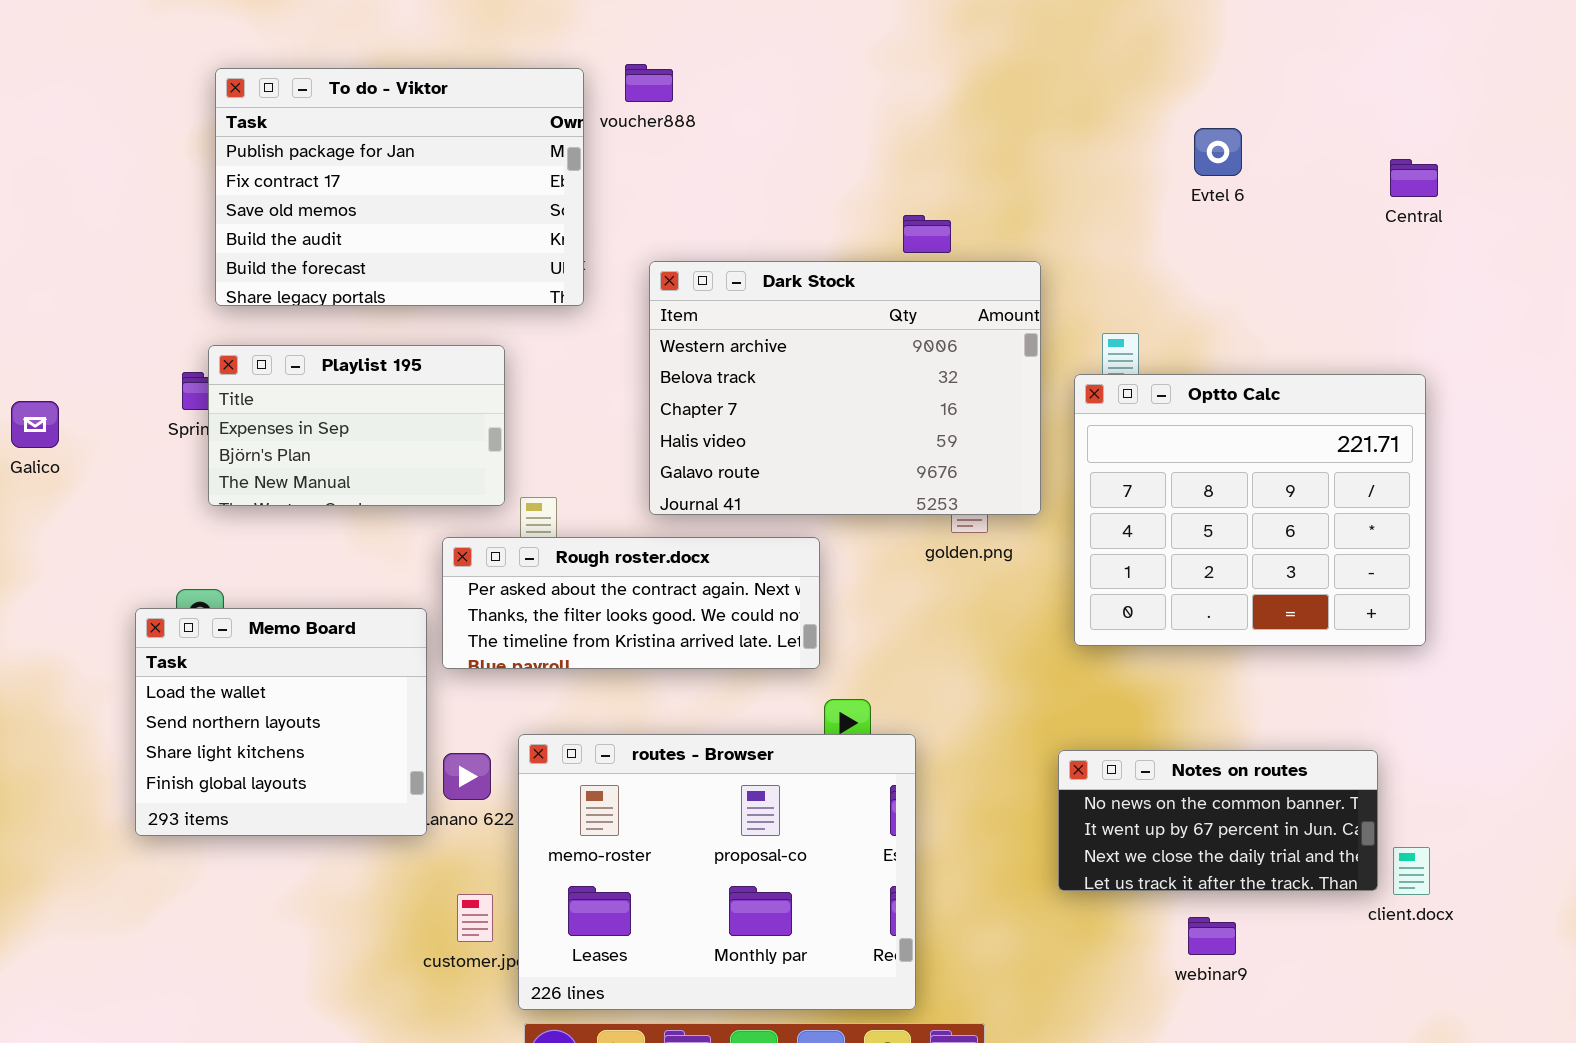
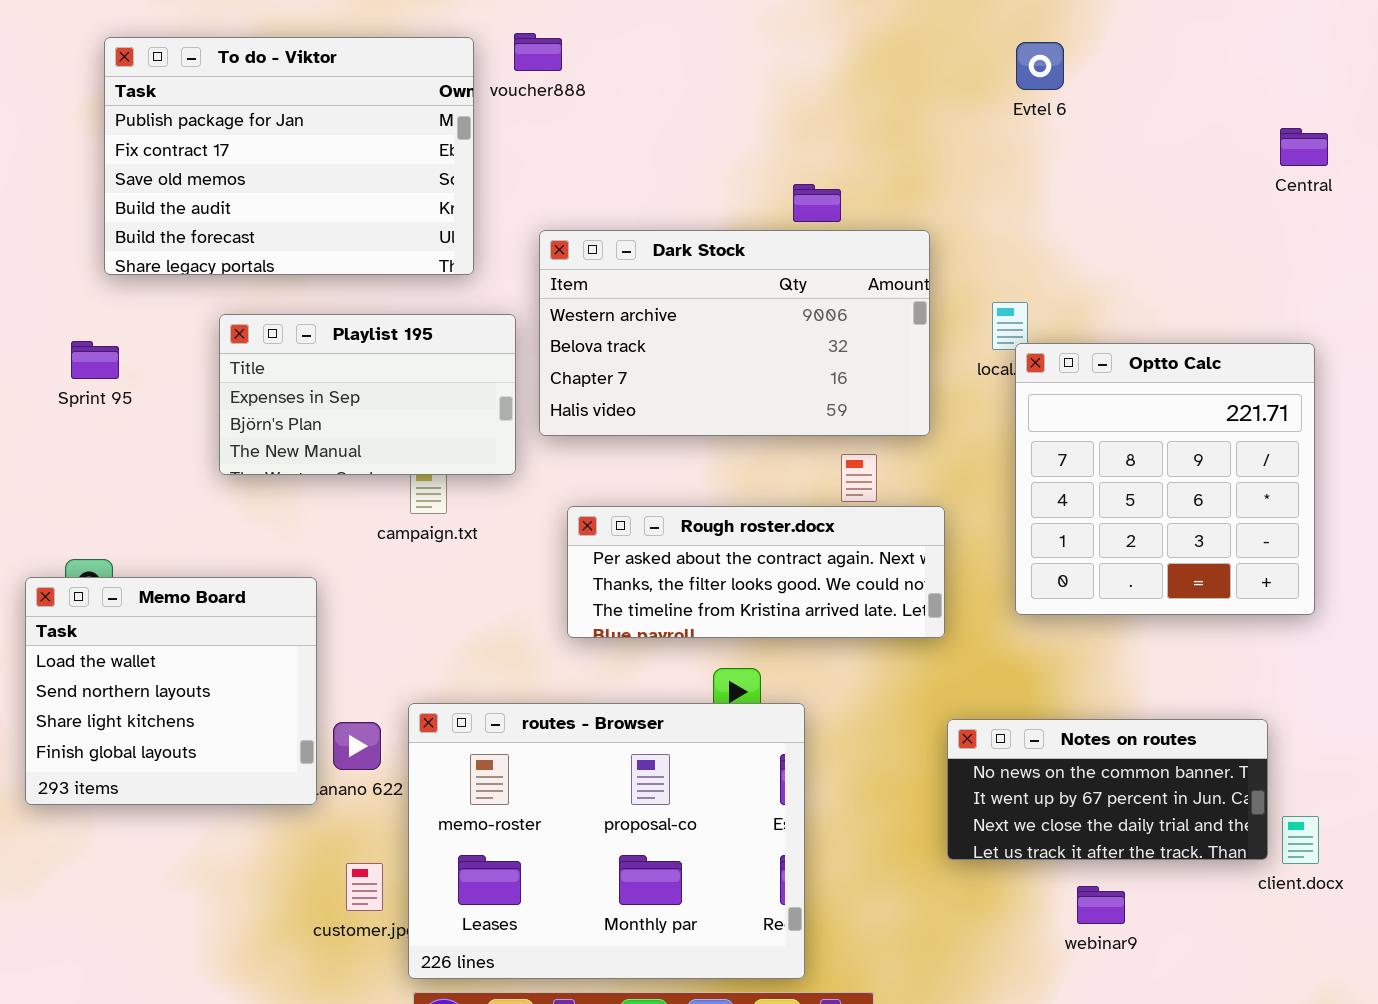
Evtel 6: [1194,128,1242,176] -> [1016,42,1064,90], moved
Dark Stock: [649,261,1041,515] -> [539,230,930,436], resized
Playlist 195: [208,345,505,506] -> [219,314,516,475], moved
Optto Calc: [1074,374,1426,646] -> [1015,343,1315,615], resized
Rough roster.docx: [442,537,820,669] -> [567,506,945,638], moved

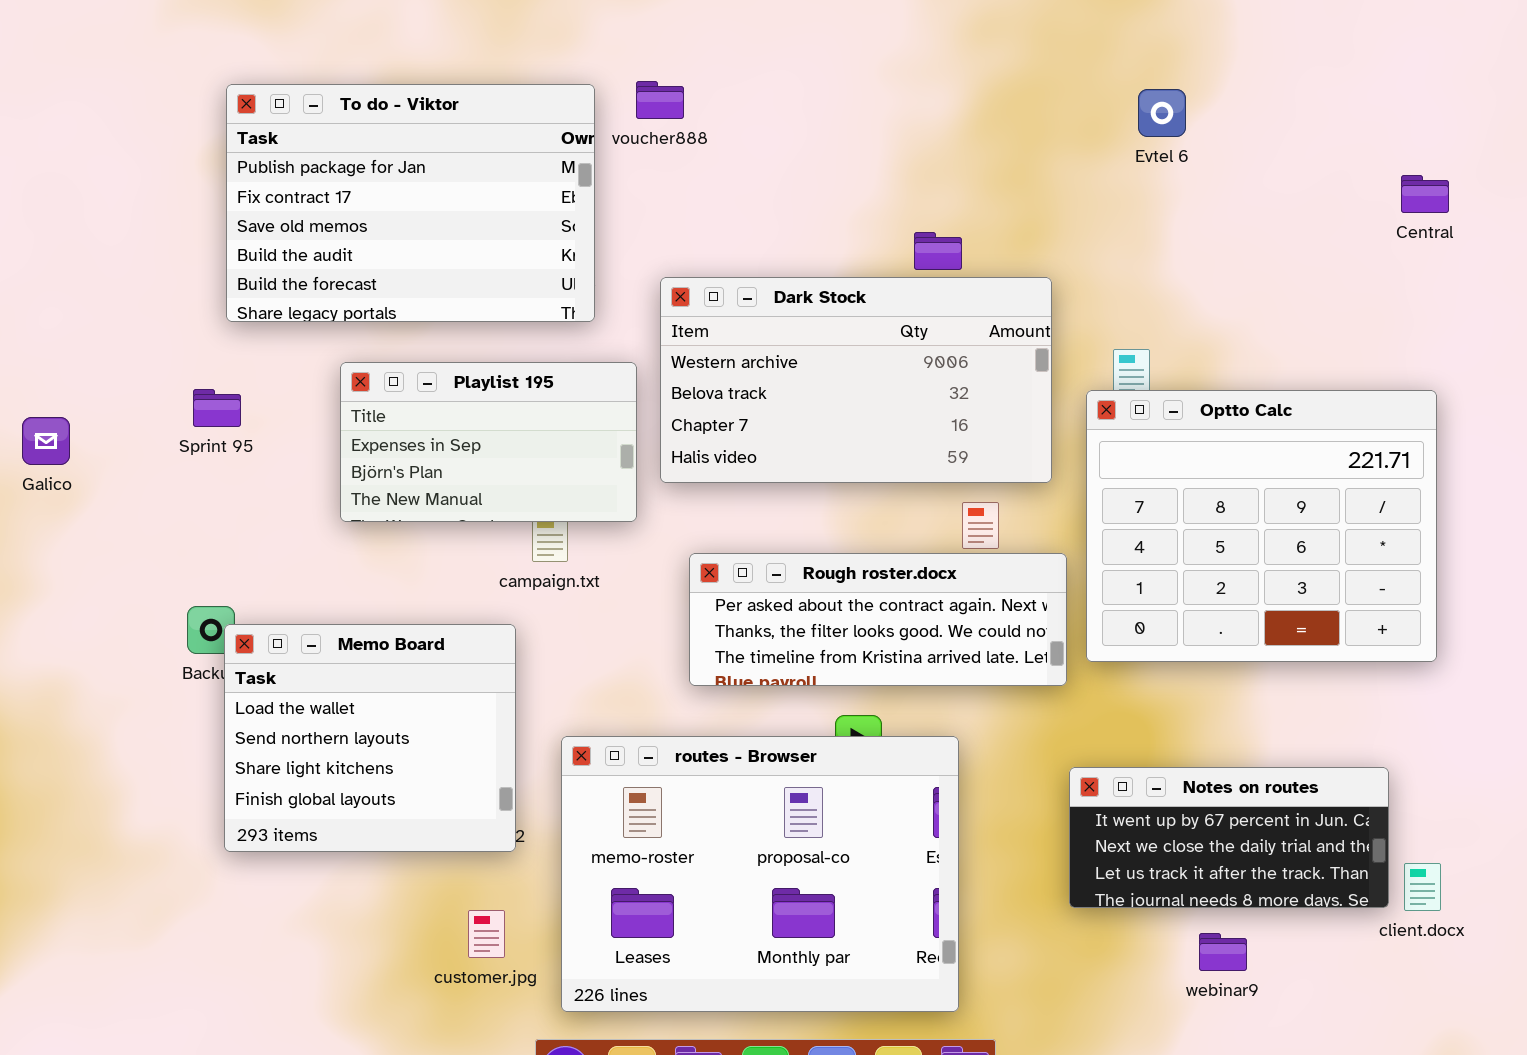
Optto Calc: [1015,343,1315,615] -> [1086,390,1437,662], resized
Memo Board: [25,577,317,805] -> [224,624,516,852], moved
routes - Browser: [408,703,805,979] -> [561,736,959,1012], moved
Notes on routes: [947,719,1268,860] -> [1069,767,1389,908], scrolled down 1 row

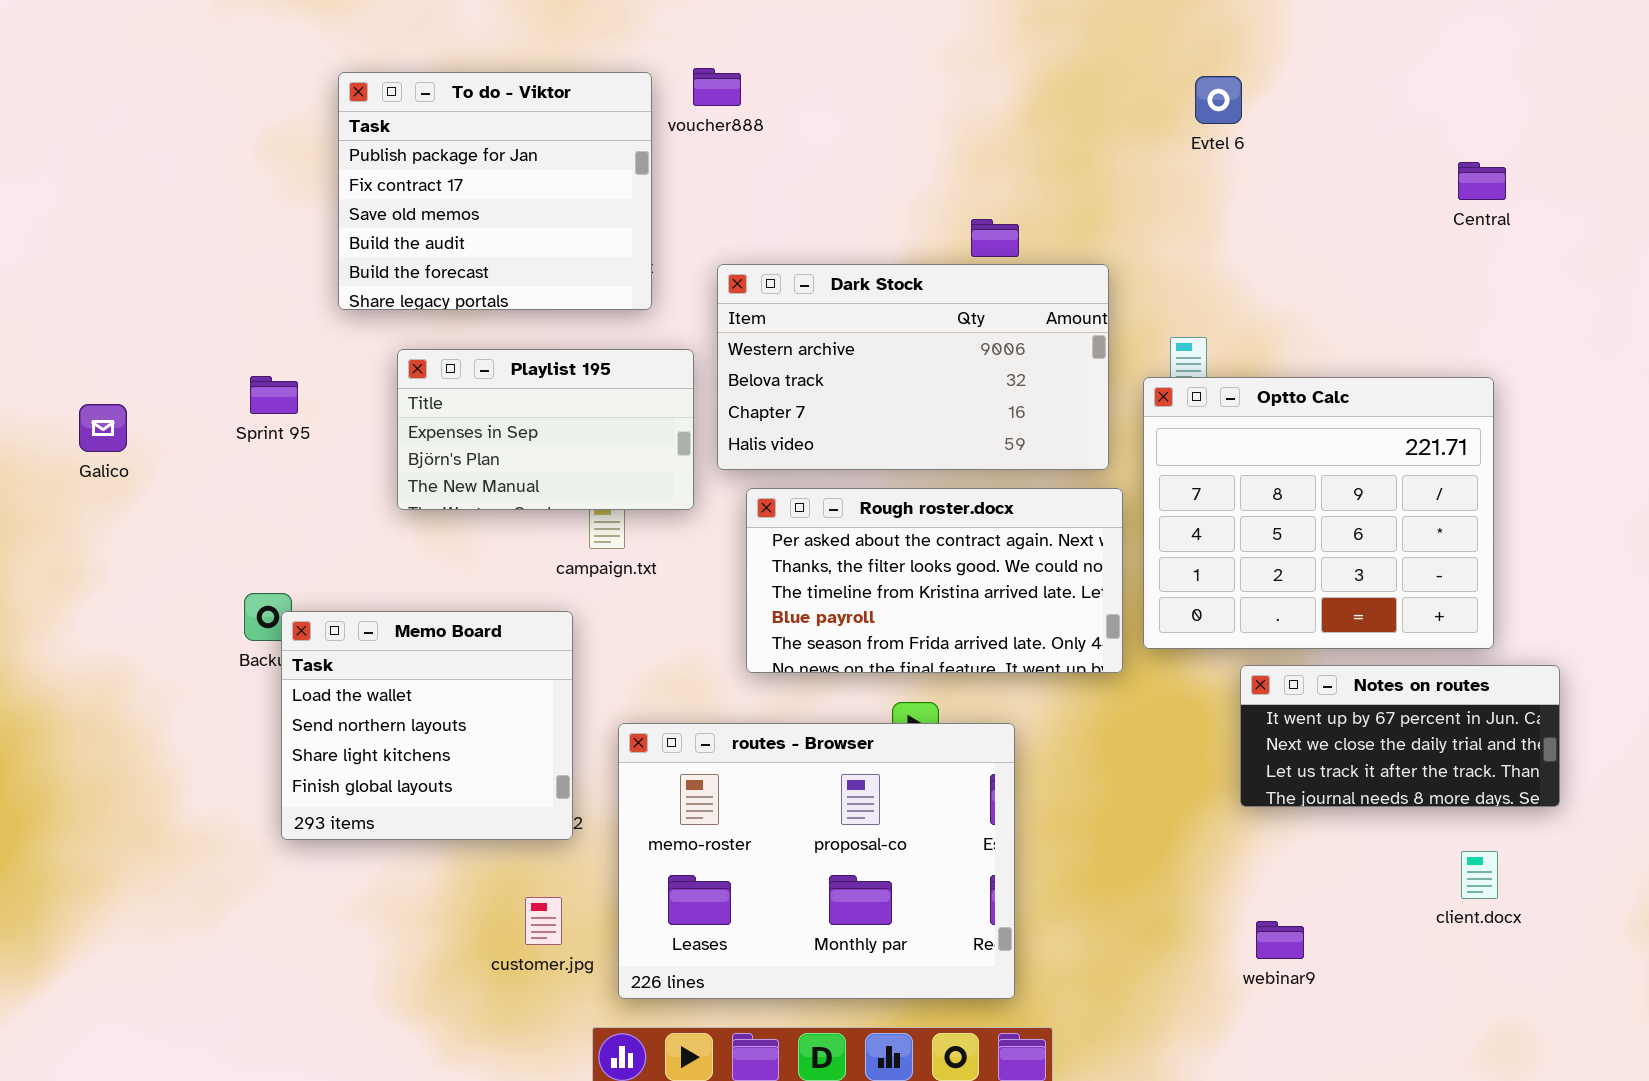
To do - Viktor: [226,84,595,322] -> [338,72,652,310], resized
Rough roster.docx: [689,553,1067,686] -> [746,488,1123,673], resized
Notes on routes: [1069,767,1389,908] -> [1240,665,1560,807], moved

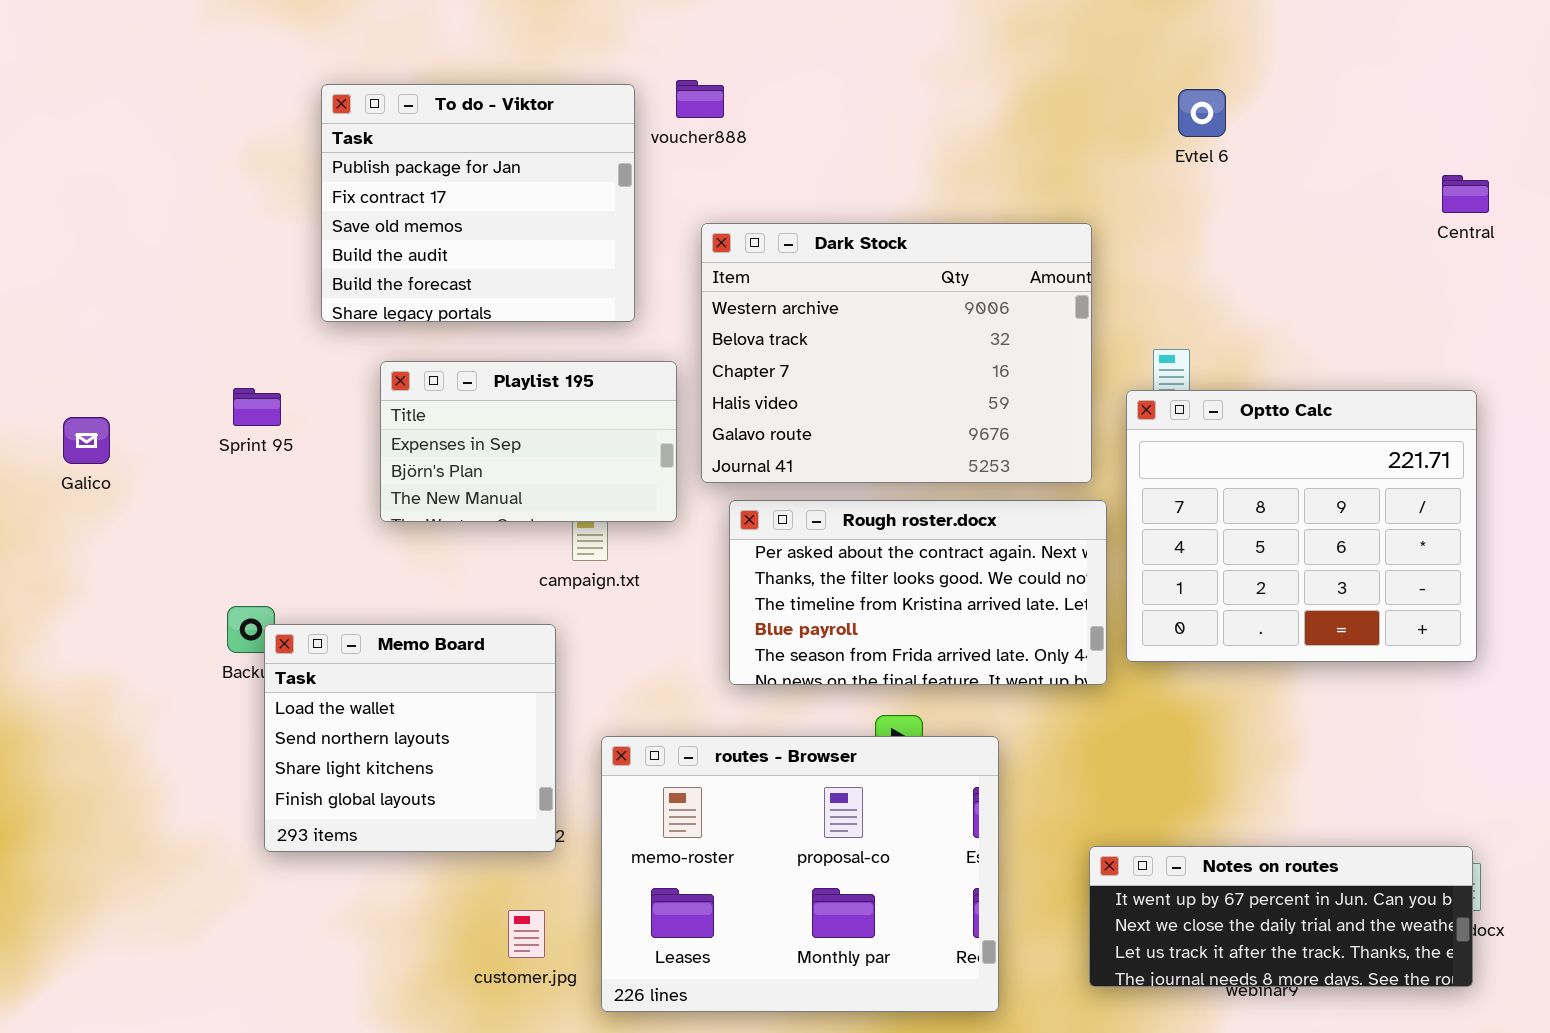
Dark Stock: [717,264,1109,470] -> [701,223,1092,483], resized
Notes on routes: [1240,665,1560,807] -> [1089,846,1473,987], moved, resized

